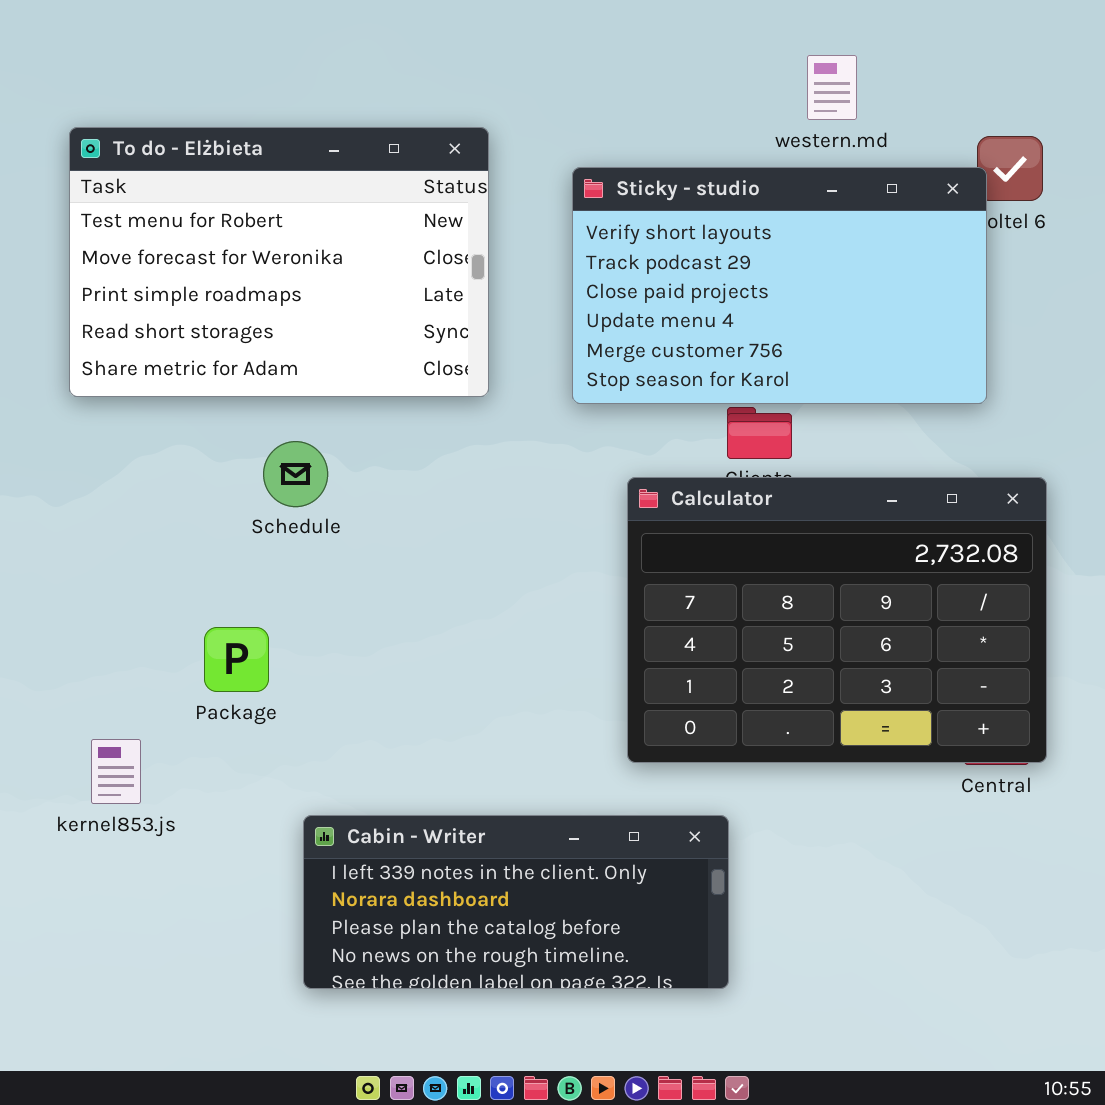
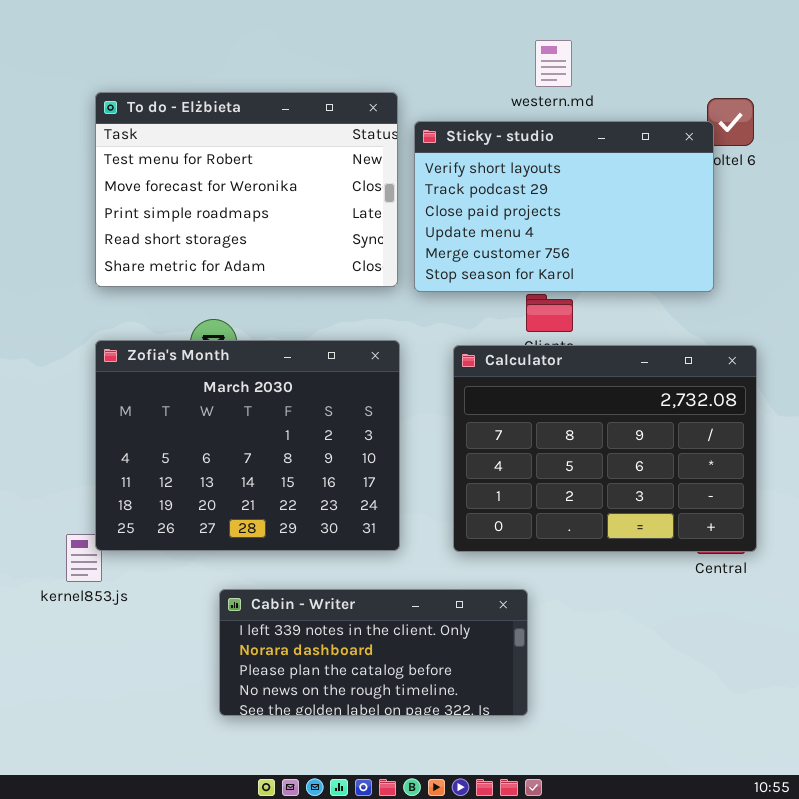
western.md: [807,55,857,120] -> [535,40,572,87], moved
To do - Elżbieta: [69,127,489,397] -> [95,92,398,287], moved
Zofia's Month: none -> [95,340,400,551], opened

